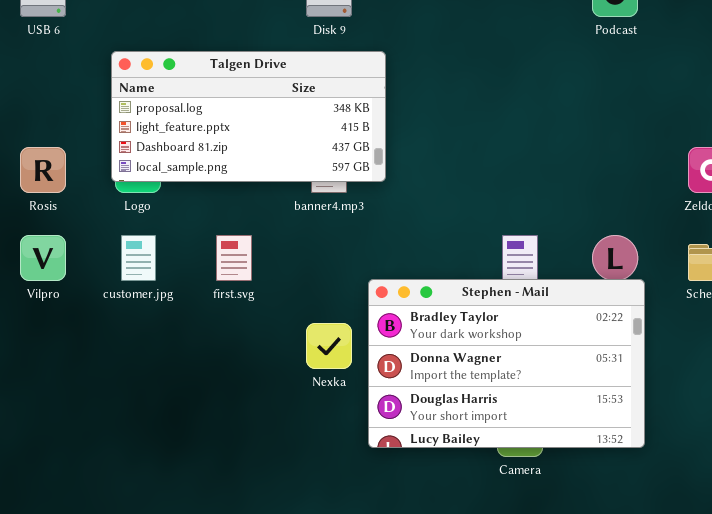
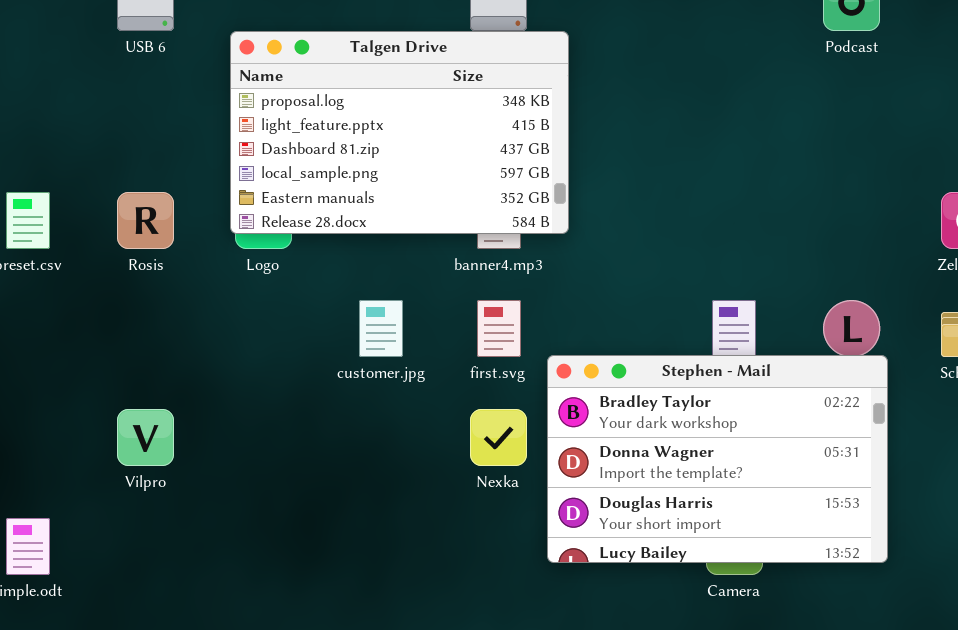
Talgen Drive: [111,51,386,182] -> [230,31,569,234], resized
Vilpro: [20,235,66,281] -> [117,409,174,466], moved
customer.jpg: [121,235,156,281] -> [359,300,403,357], moved
first.svg: [216,235,252,281] -> [477,300,521,357], moved

